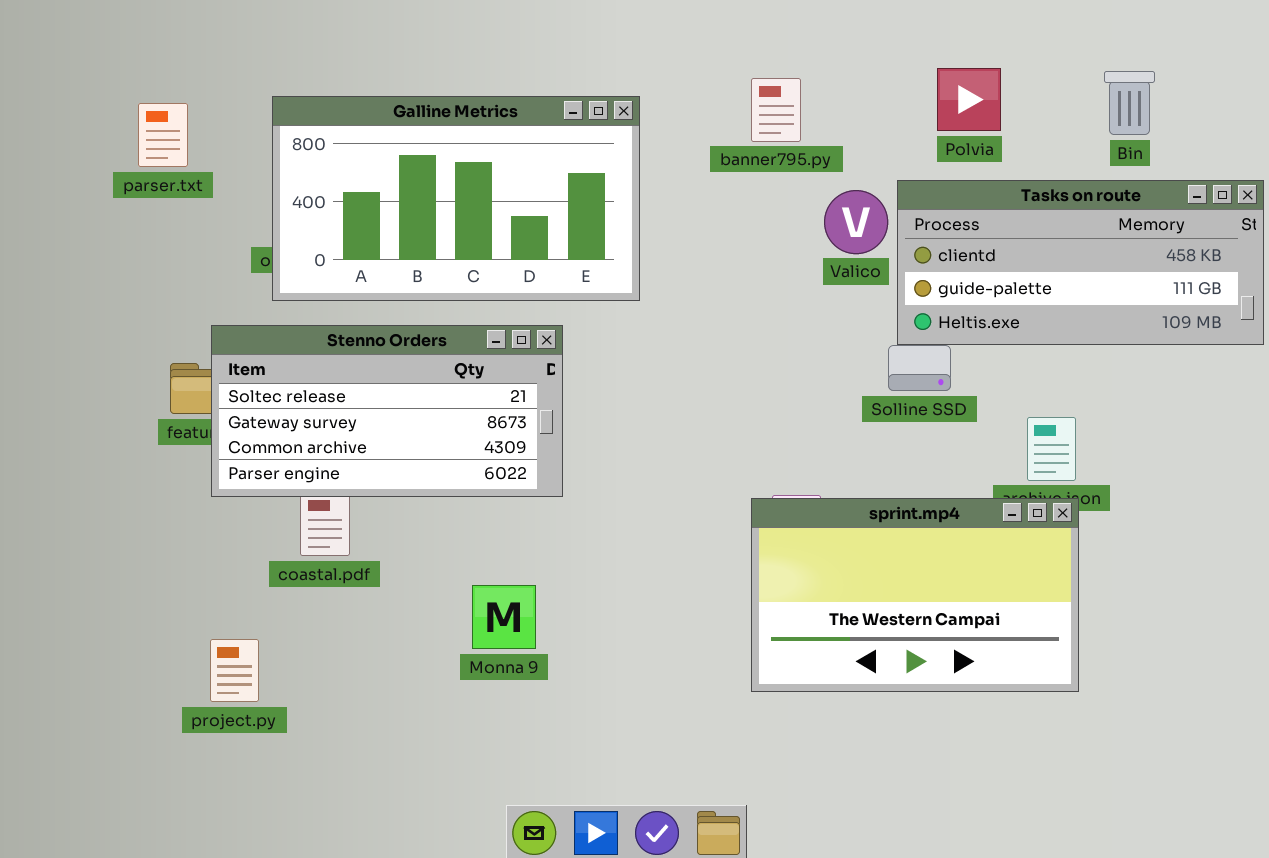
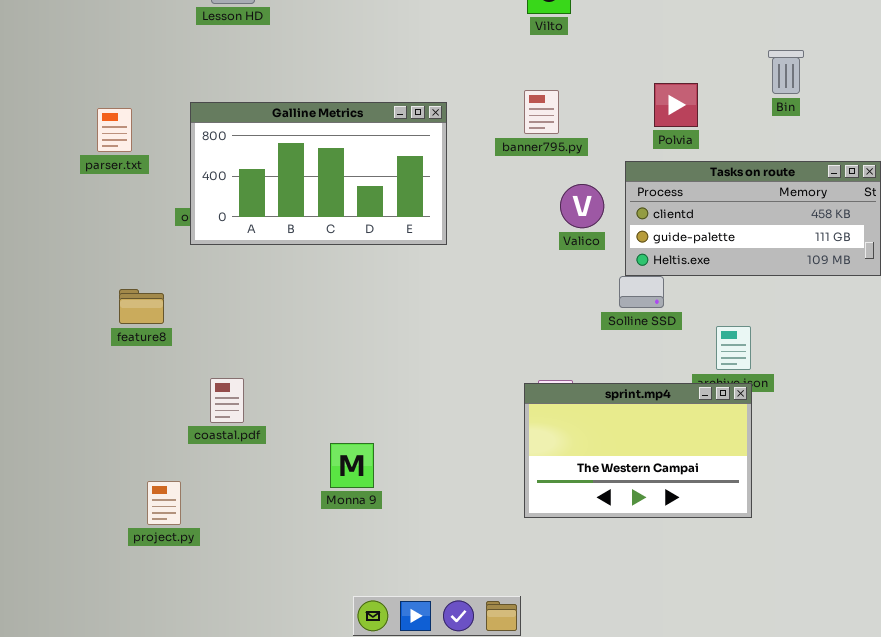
Bin: [1104,71,1155,135] -> [768,50,804,94], moved
Valico: [824,190,888,254] -> [560,184,604,228], moved
Stenno Orders: [211,325,563,497] -> none, closed

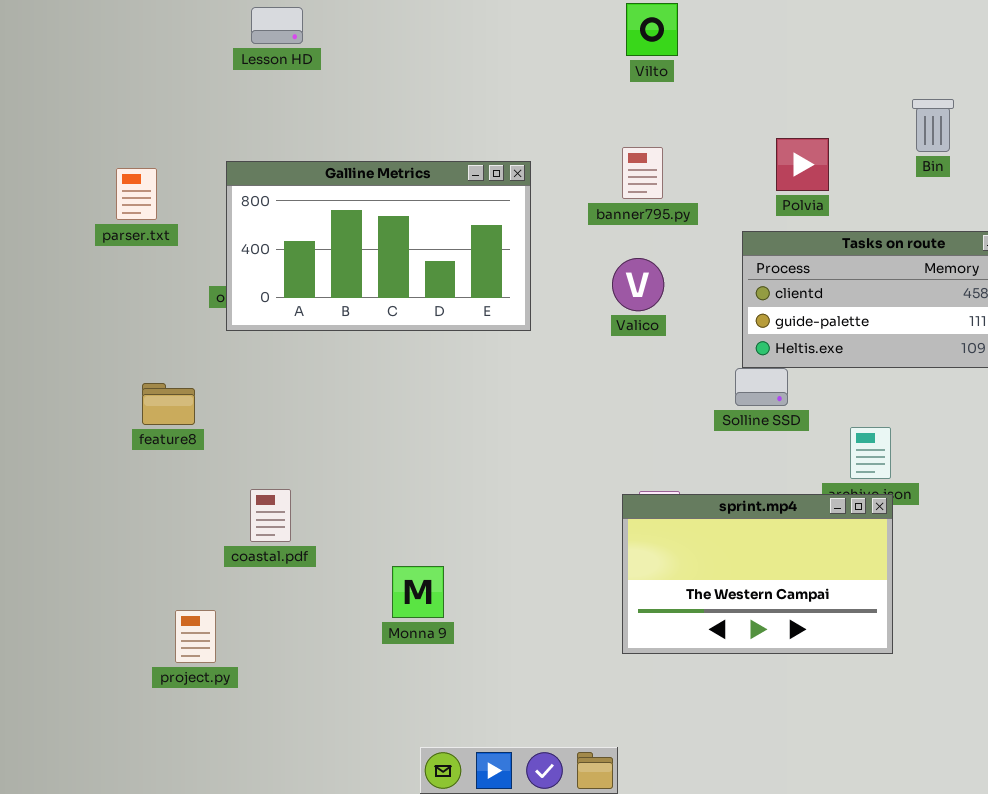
Valico: [560,184,604,228] -> [612,258,664,311], moved

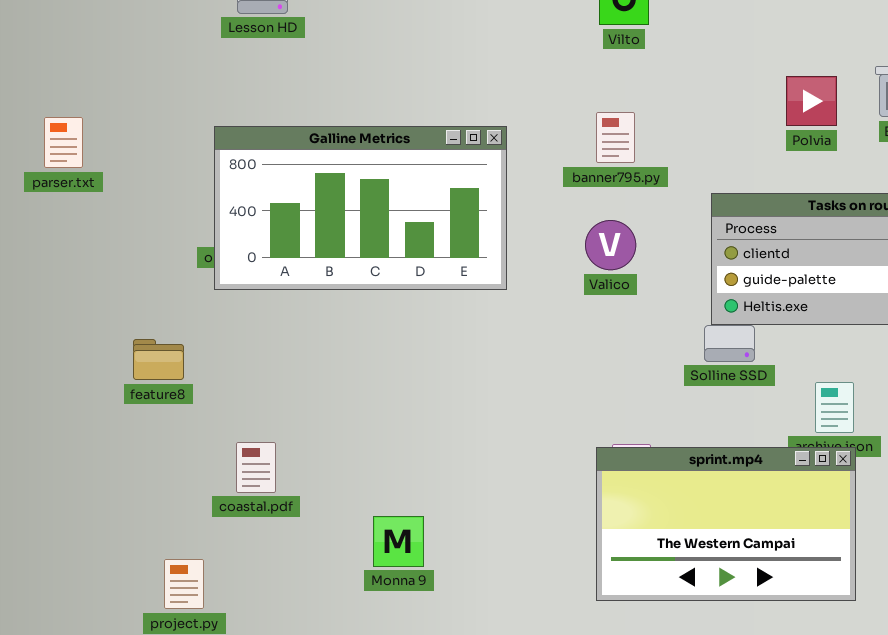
Polvia: [776,138,829,191] -> [786,76,837,126], moved
parser.txt: [116,168,157,220] -> [44,117,83,168], moved

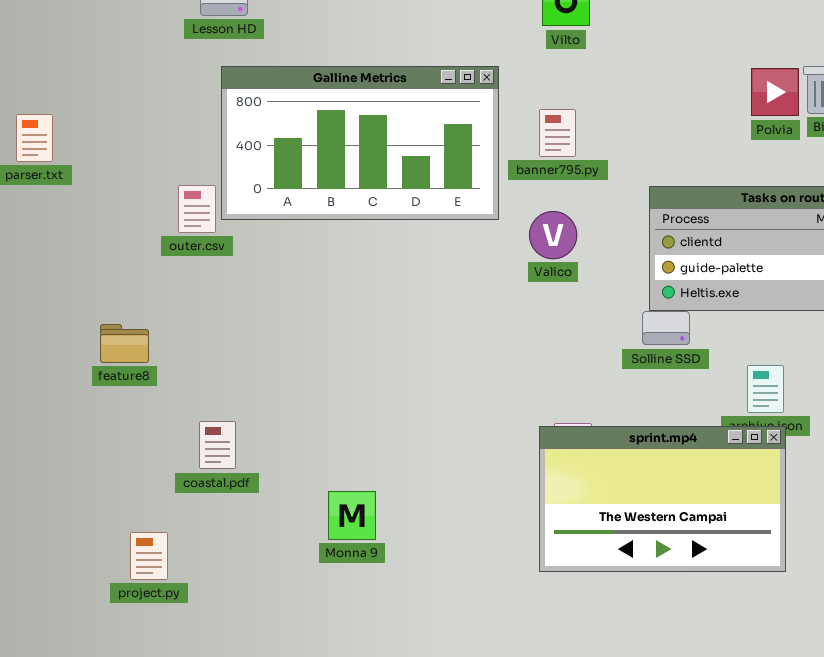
Polvia: [786,76,837,126] -> [751,68,799,116], moved
Galline Metrics: [214,126,507,290] -> [221,66,499,220], moved

